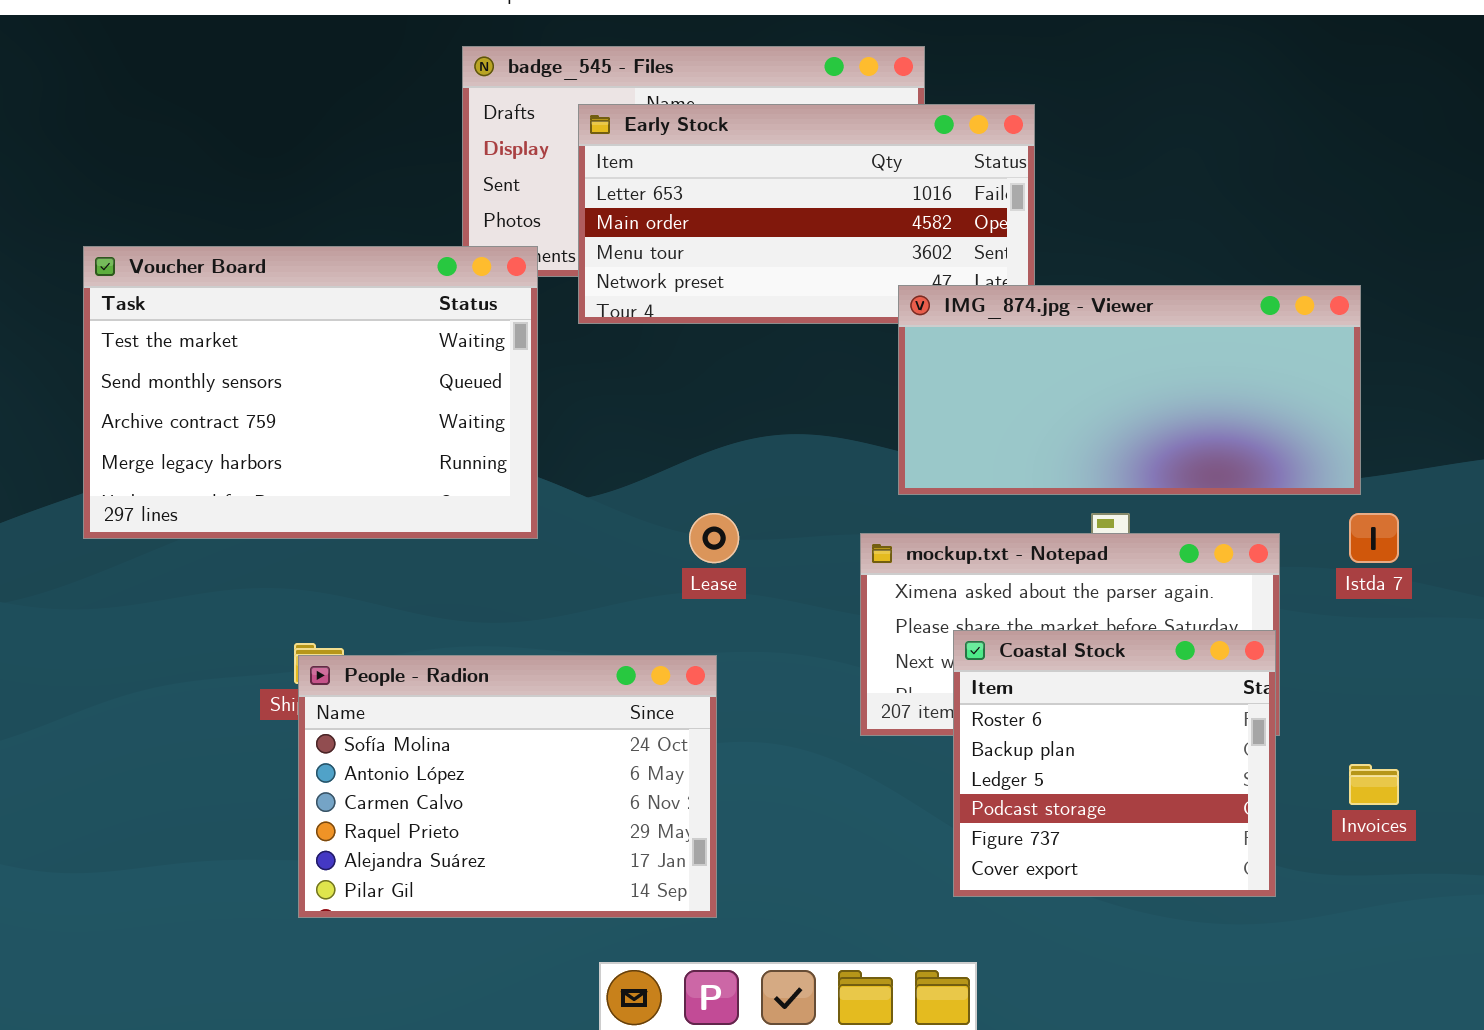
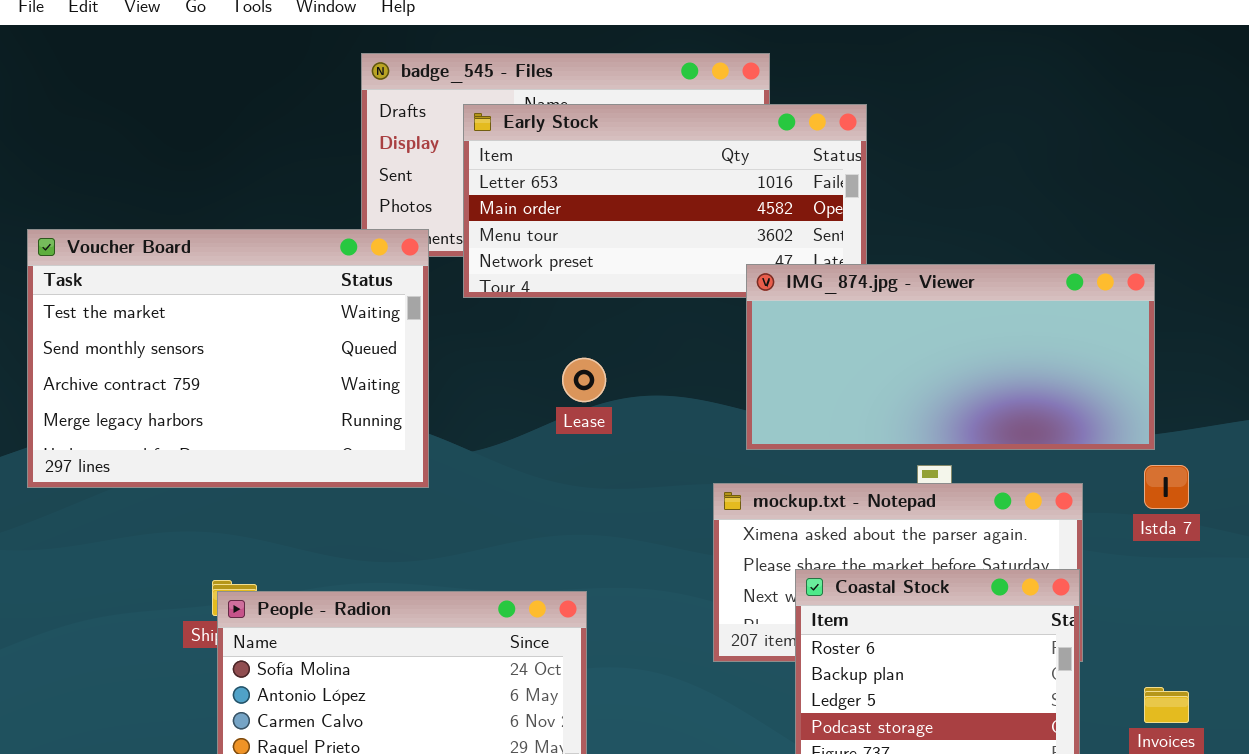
Lease: [689,513,739,563] -> [562,358,606,402], moved

